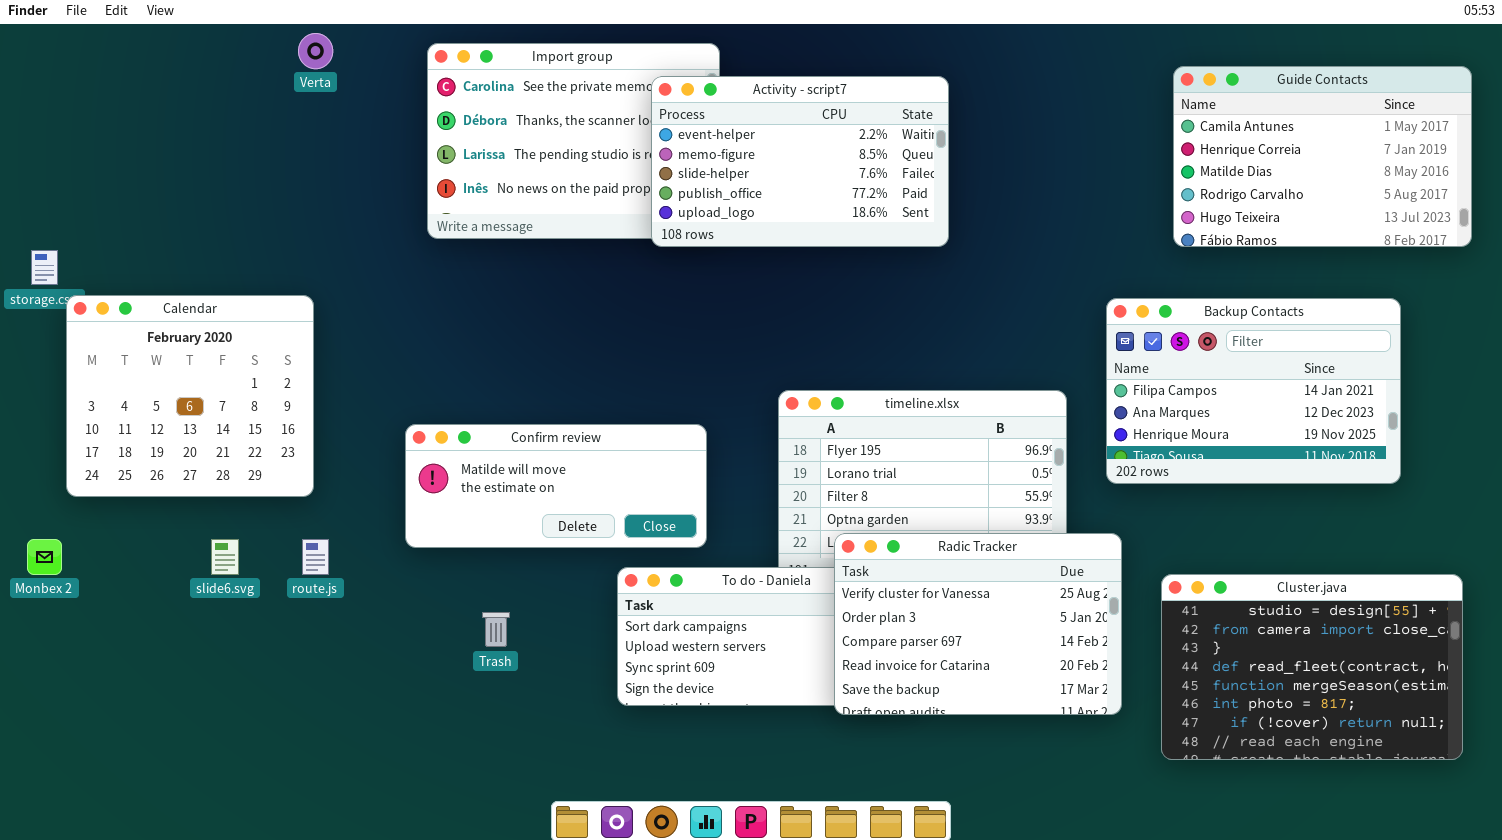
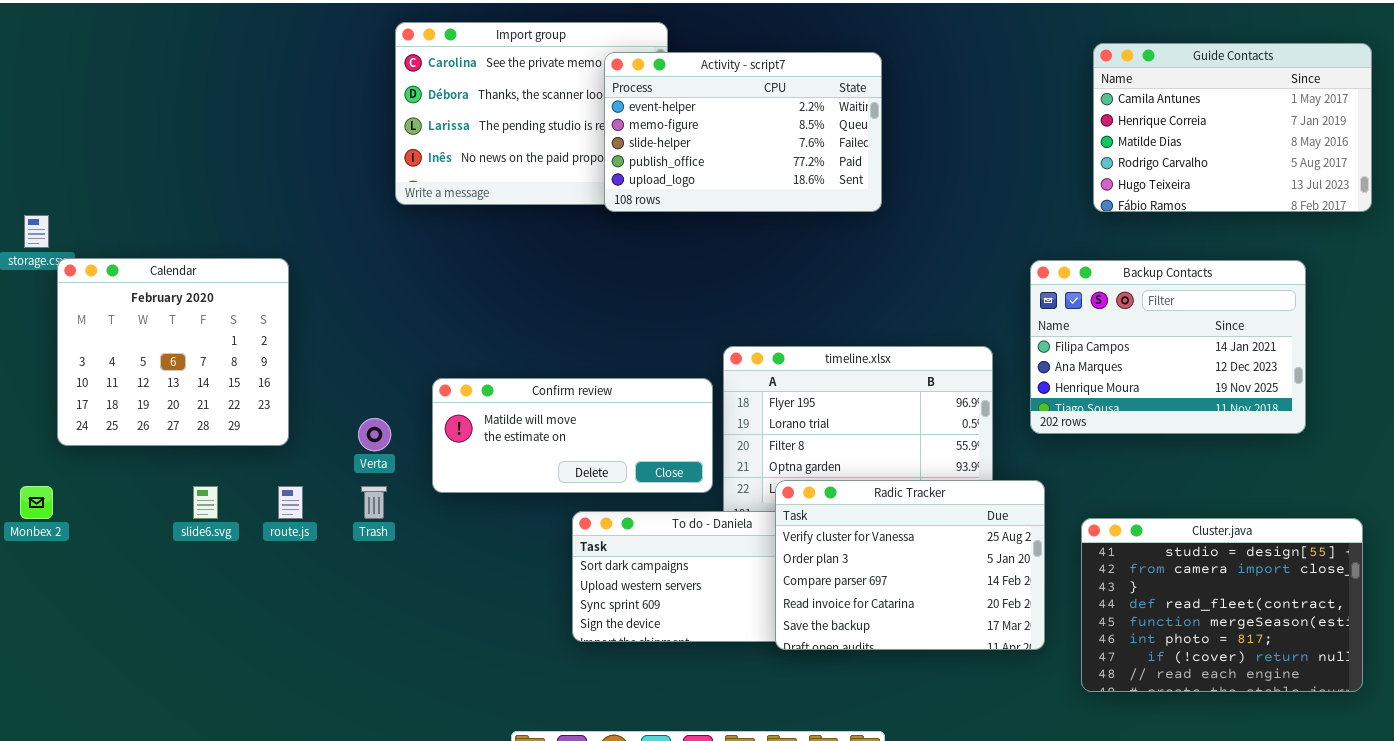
Verta: [298,33,333,69] -> [358,418,391,451], moved
Confirm review: [405,424,707,548] -> [432,378,713,493], moved
Trash: [482,612,510,647] -> [361,486,387,519], moved

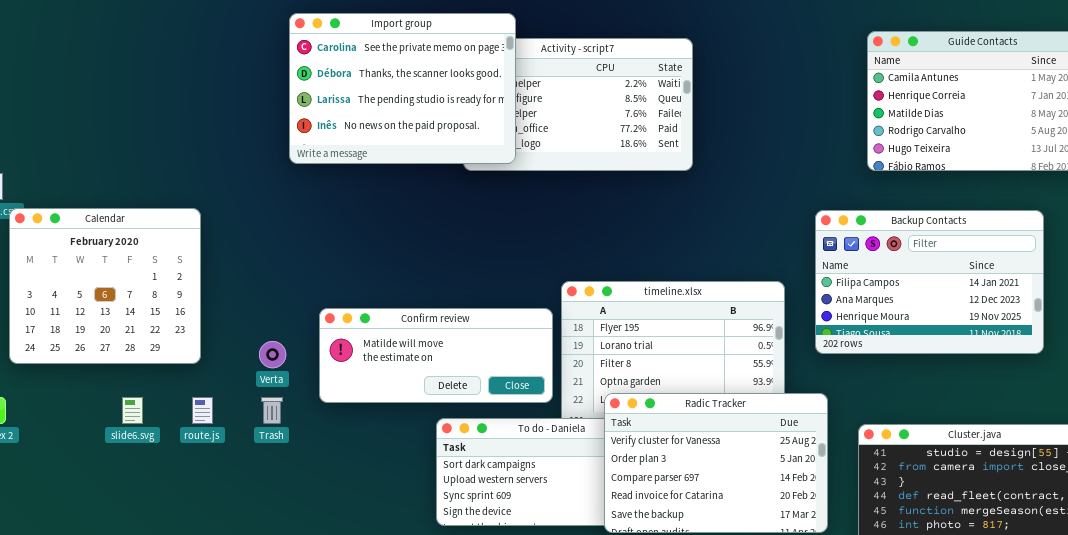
Import group: [395,22,668,205] -> [289,13,516,164], raised

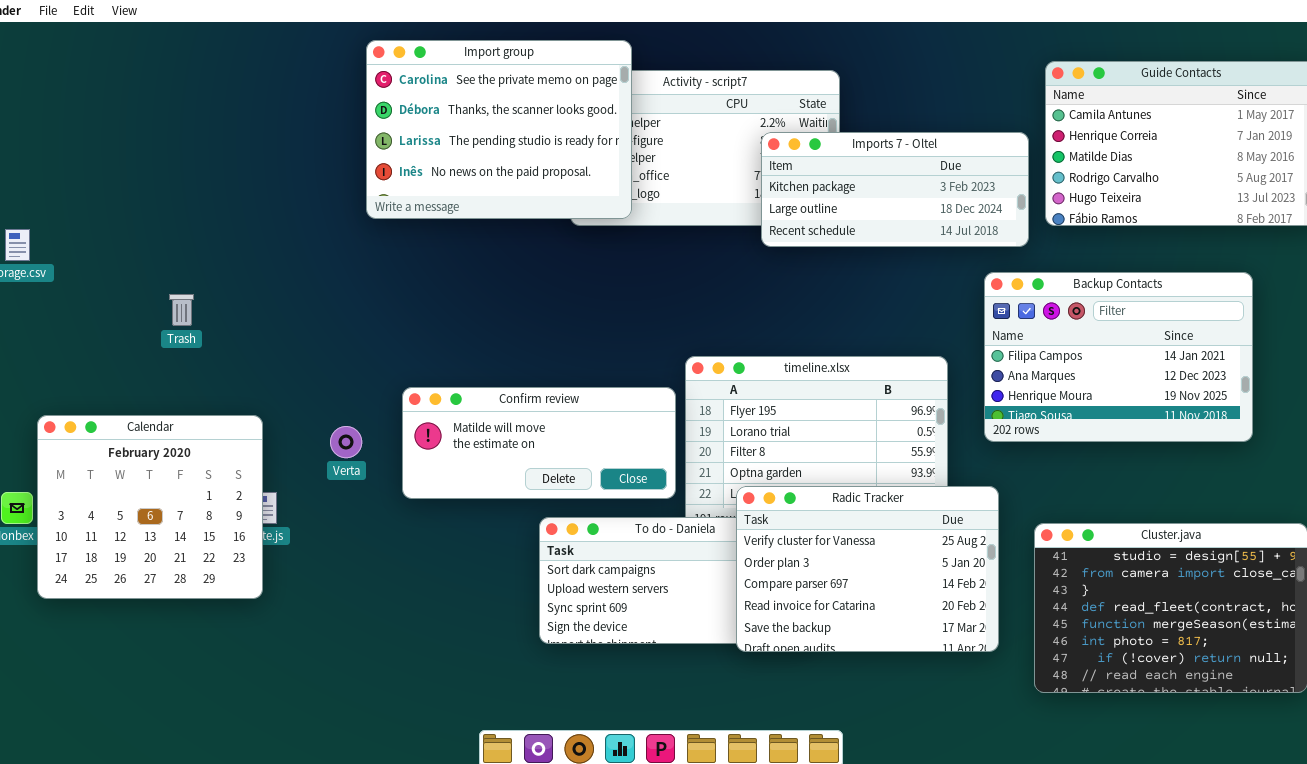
Imports 7 - Oltel: none -> [761,132,1029,247], opened
Calendar: [9,208,201,364] -> [37,415,263,599], moved
Trash: [261,397,283,424] -> [169,294,194,326], moved

